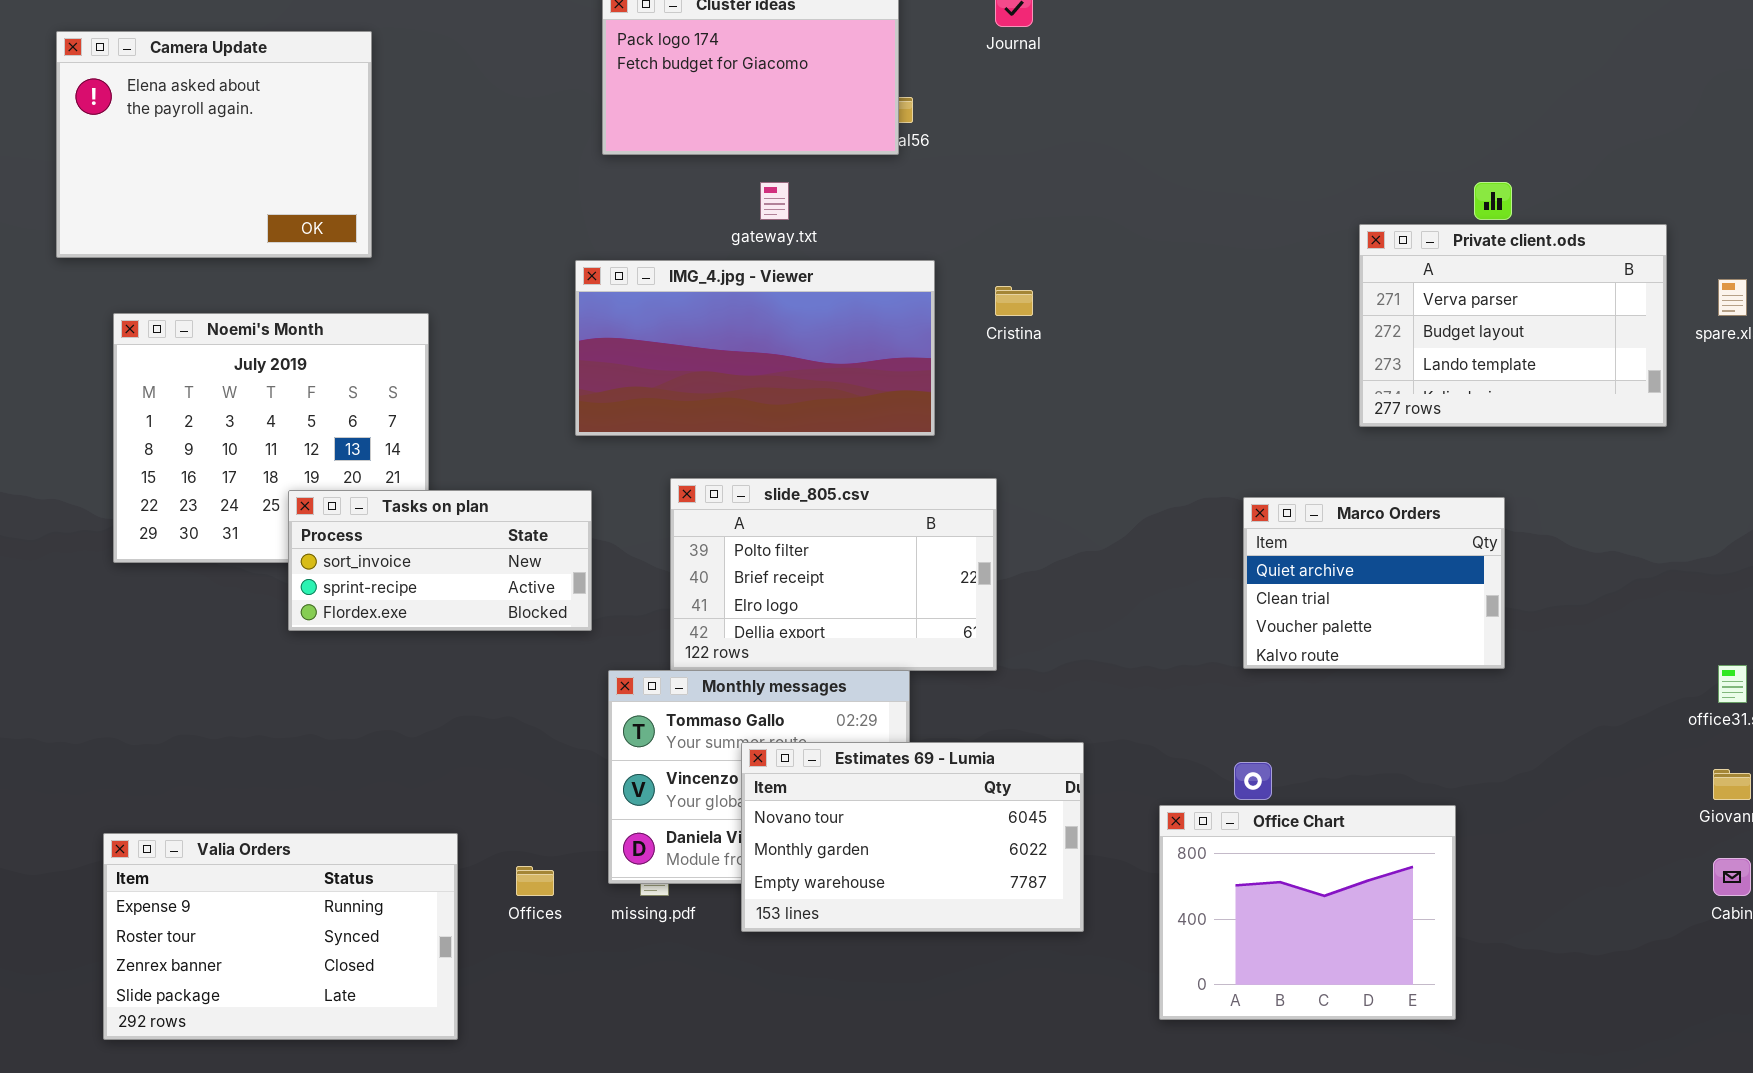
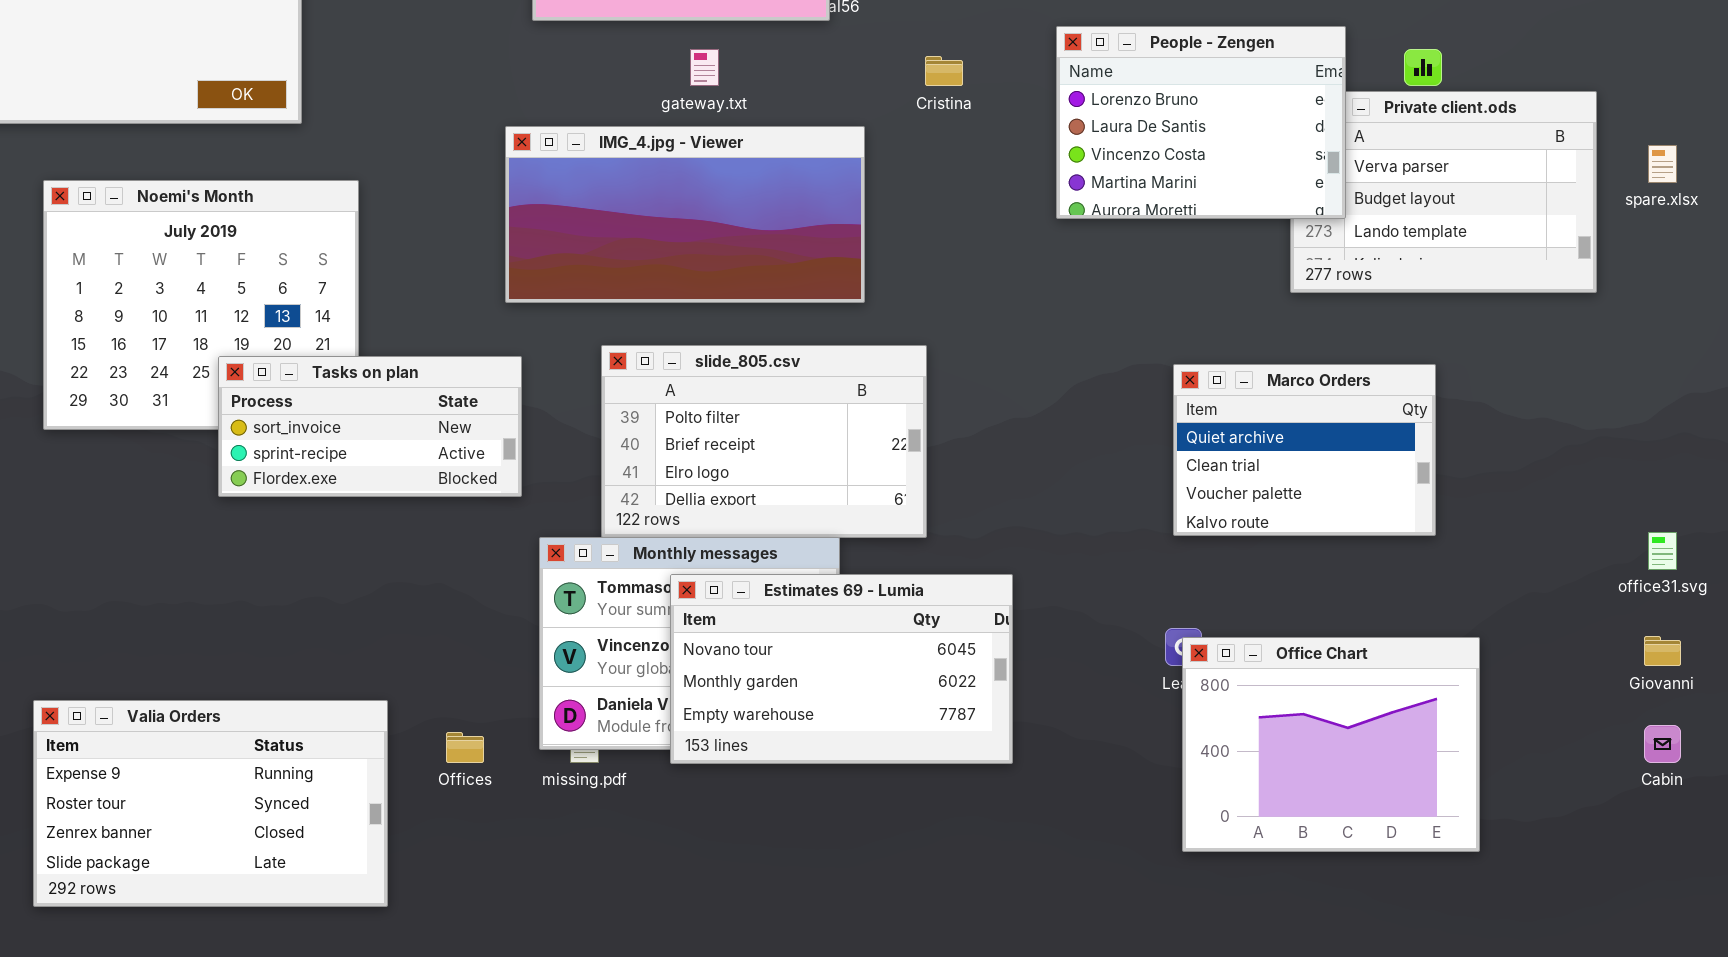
People - Zengen: none -> [1056,26,1346,219], opened
Cristina: [995,286,1033,316] -> [925,56,963,86], moved
Estimates 69 - Lumia: [741,742,1084,932] -> [670,574,1013,764], moved
Office Chart: [1159,805,1456,1020] -> [1182,637,1480,852], moved

